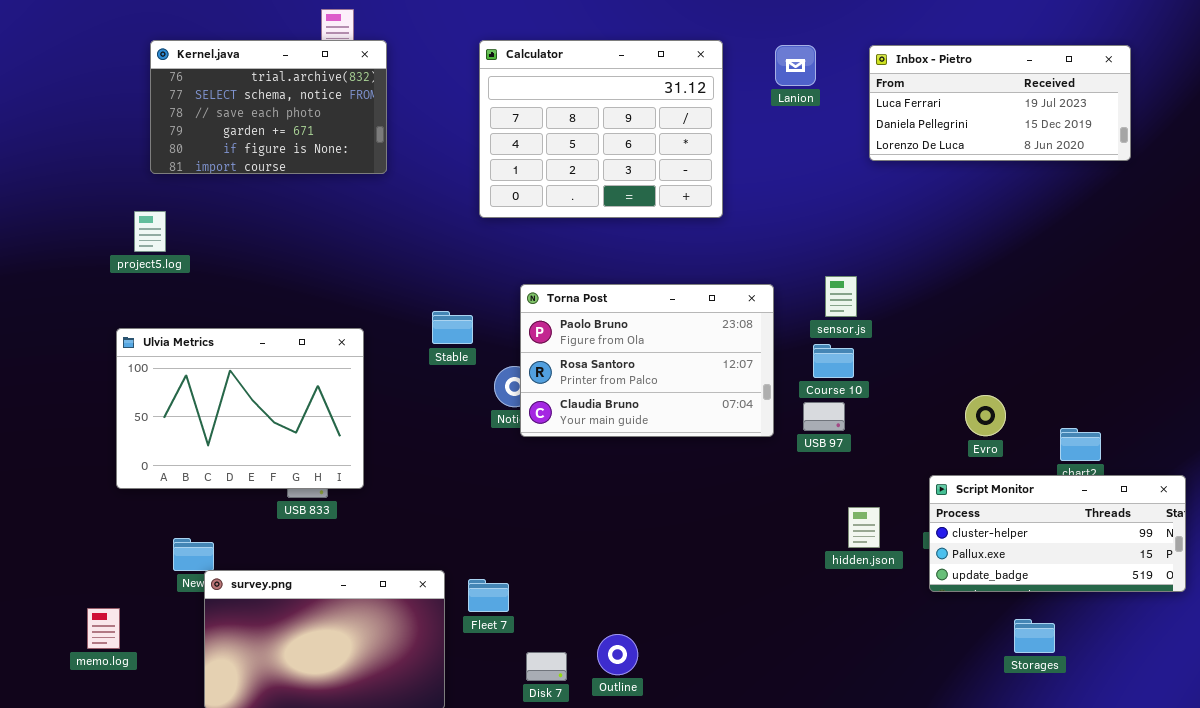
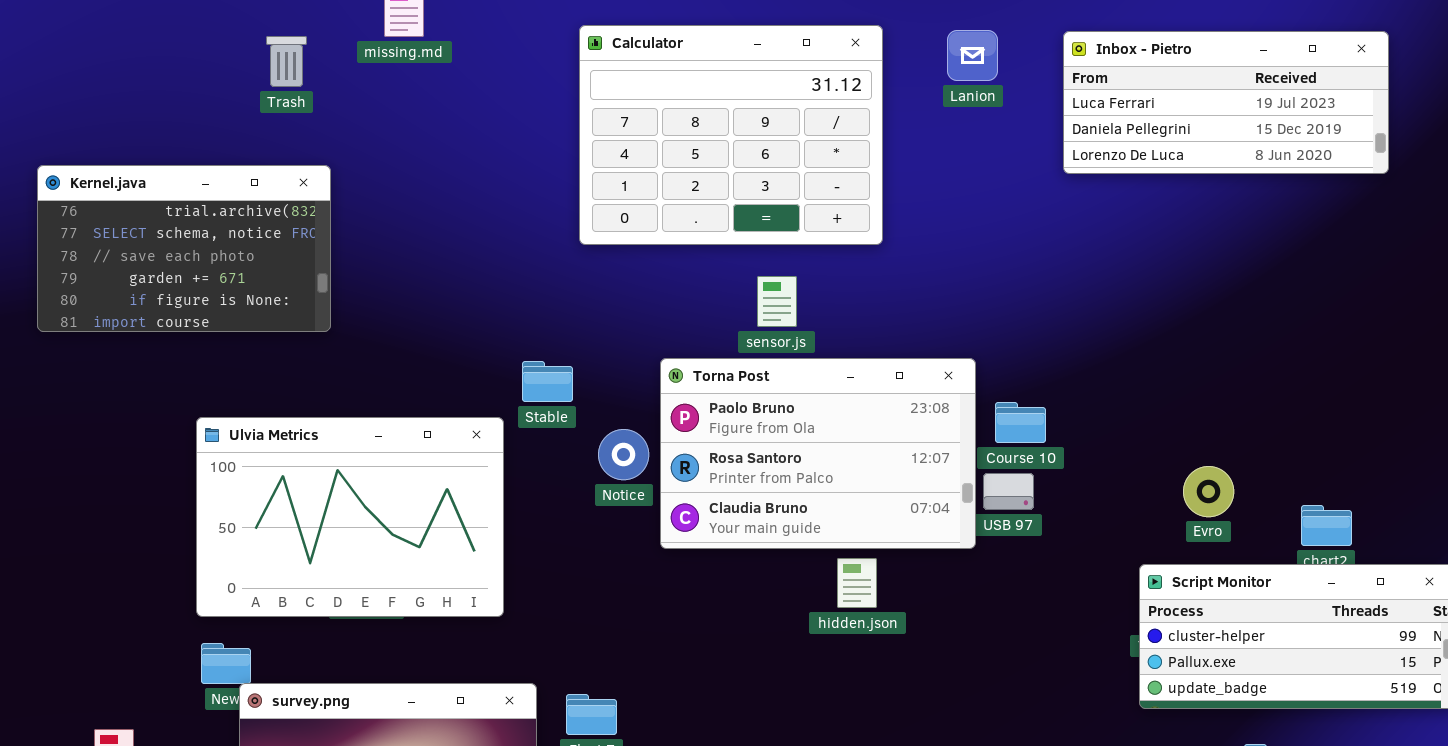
Kernel.java: [150,40,387,174] -> [37,165,331,332], moved
sensor.js: [825,276,857,317] -> [757,276,797,327], moved
Torna Post: [520,284,774,437] -> [660,358,976,549], moved
Ulvia Metrics: [116,328,364,489] -> [196,417,504,617], moved
hidden.json: [848,507,880,548] -> [837,558,877,608], moved

